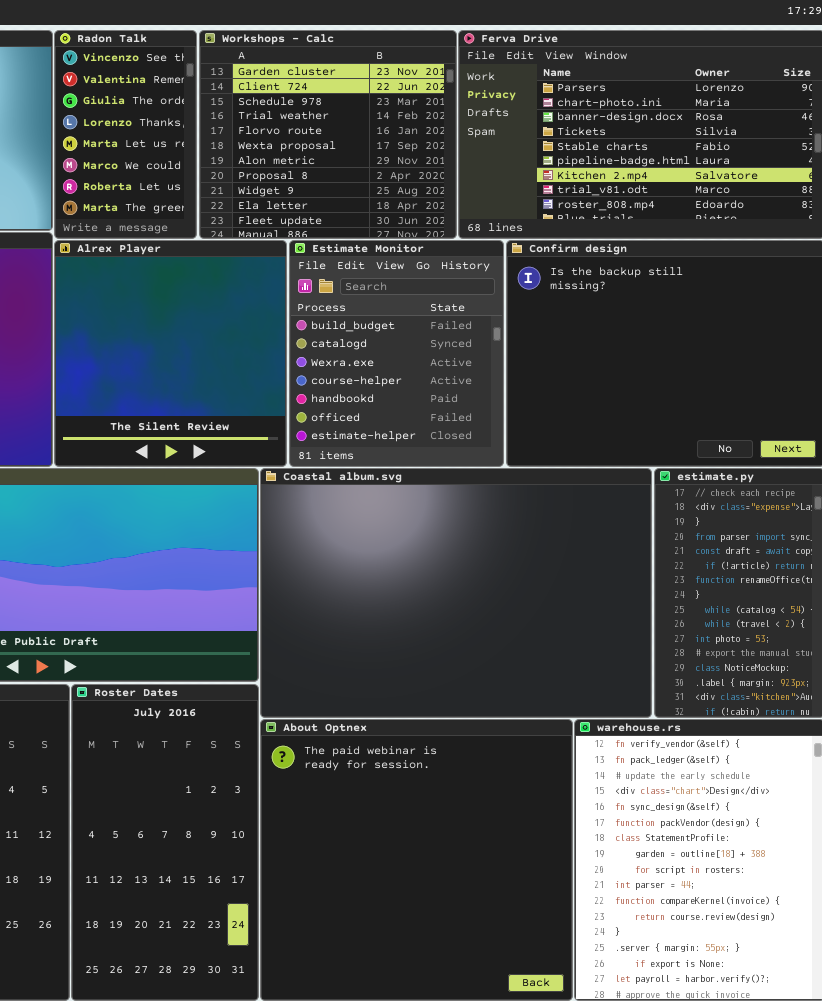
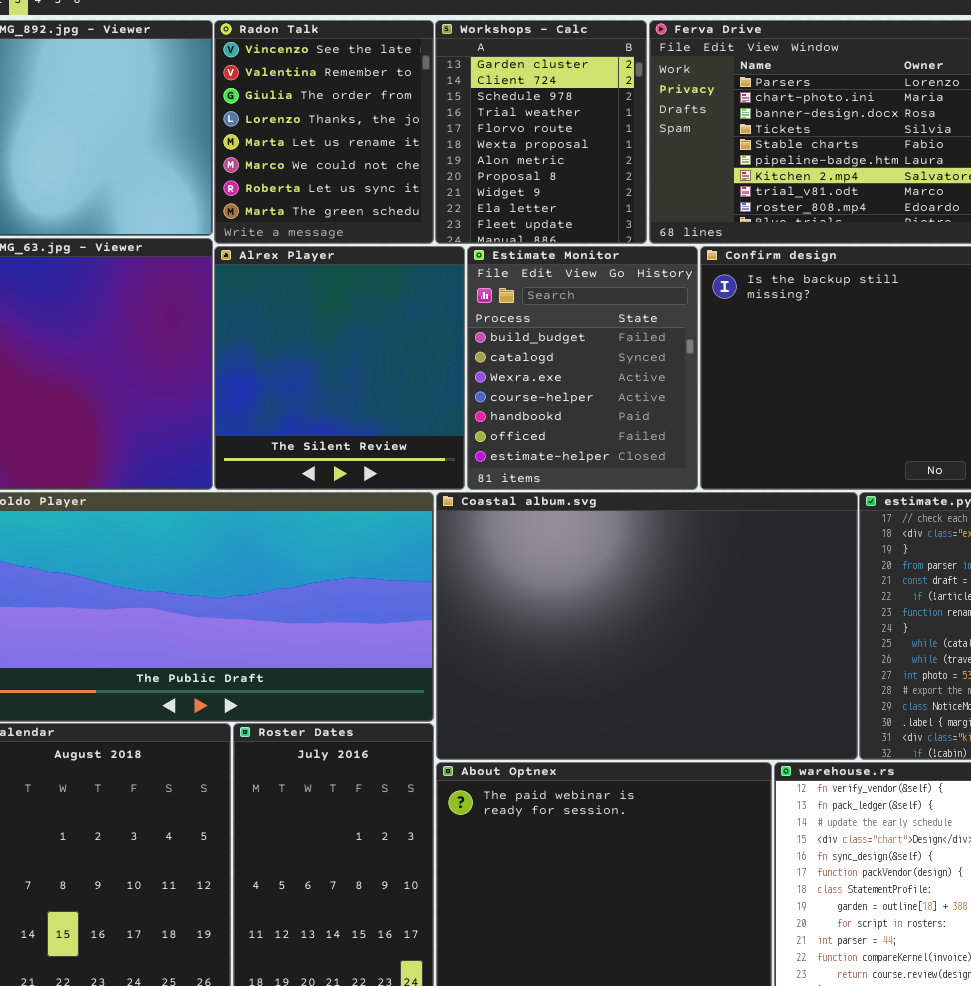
Radon Talk: [54,30,197,239] -> [214,20,434,244], resized
Workshops - Calc: [199,30,457,239] -> [435,20,647,244], resized

